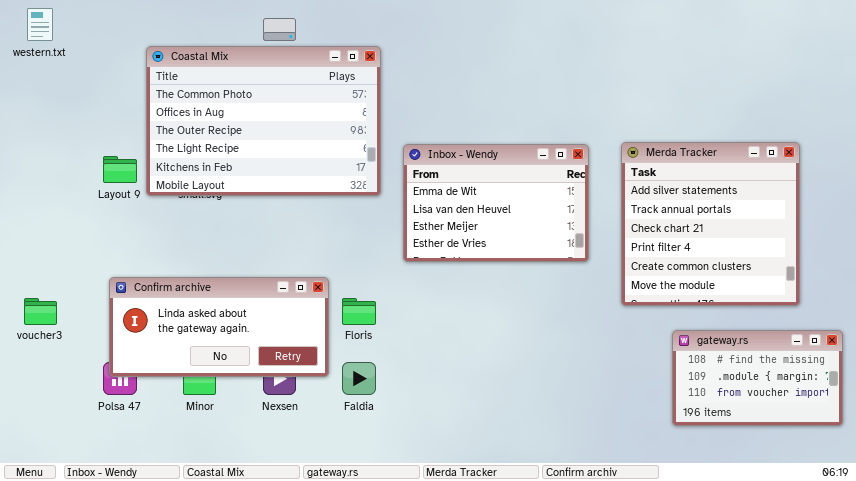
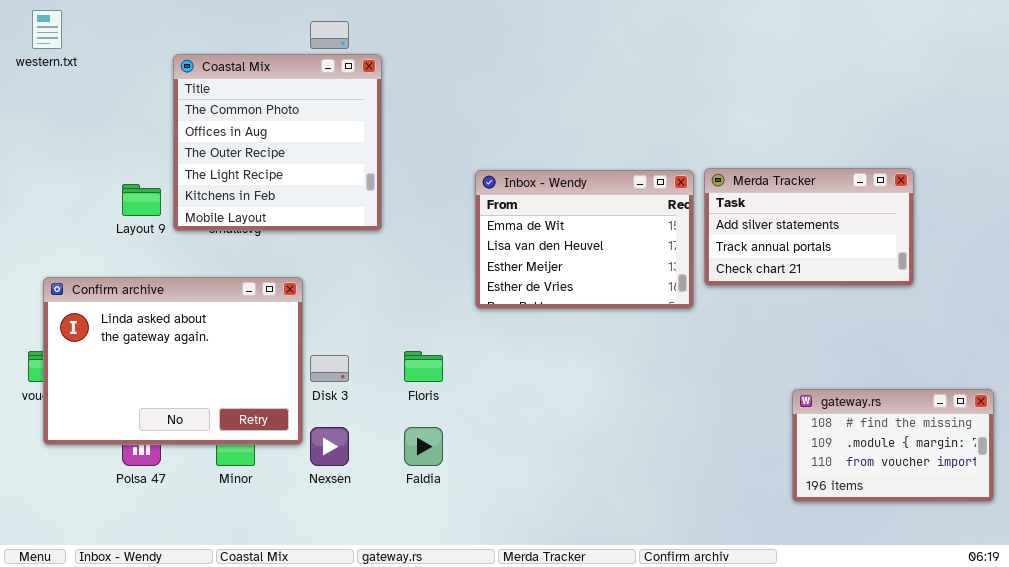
Coastal Mix: [146,46,381,196] -> [173,54,382,231], resized
Merda Tracker: [621,142,800,306] -> [704,168,914,286], moved, resized
Confirm archive: [109,277,329,377] -> [43,277,303,445], moved, resized

